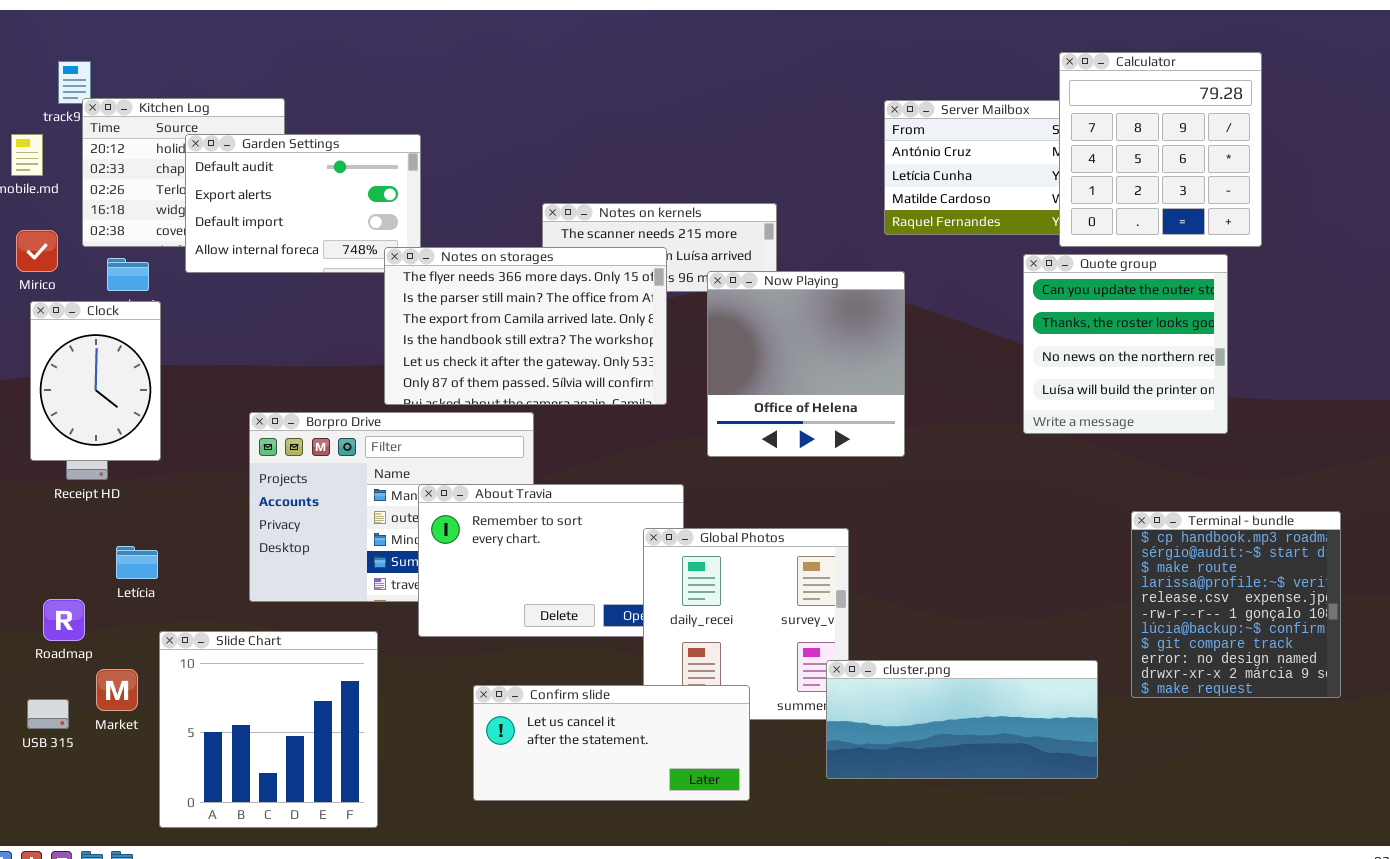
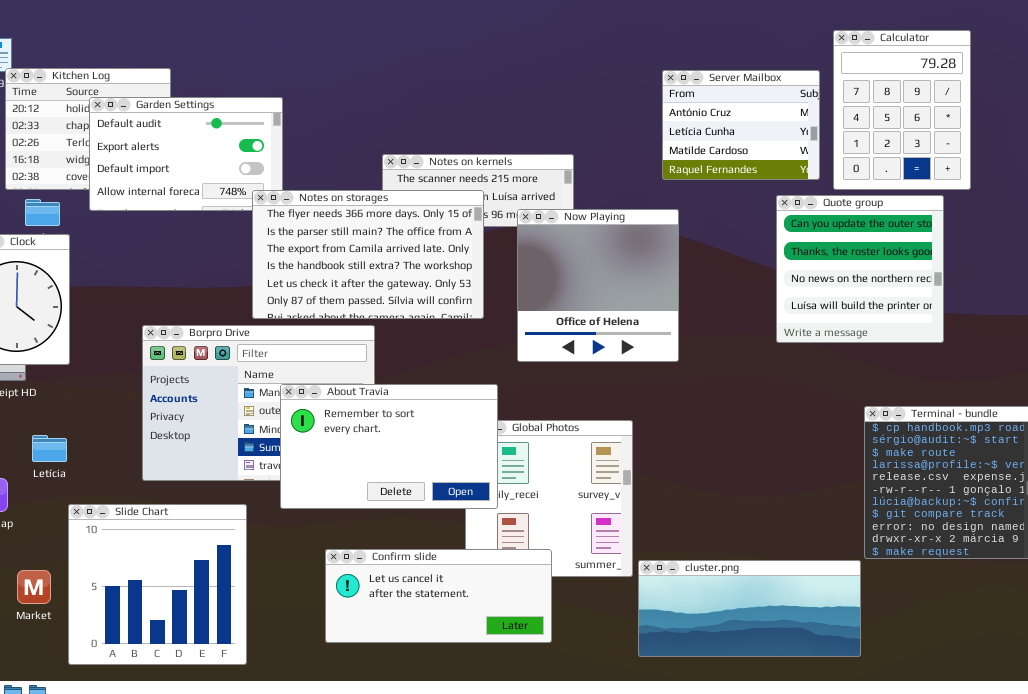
Calculator: [1059,52,1262,247] -> [833,30,971,190], resized
About Travia: [418,484,684,637] -> [280,384,498,509], raised
cluster.png: [826,660,1098,779] -> [638,560,861,657], moved
Market: [96,669,138,711] -> [17,570,51,604], moved

